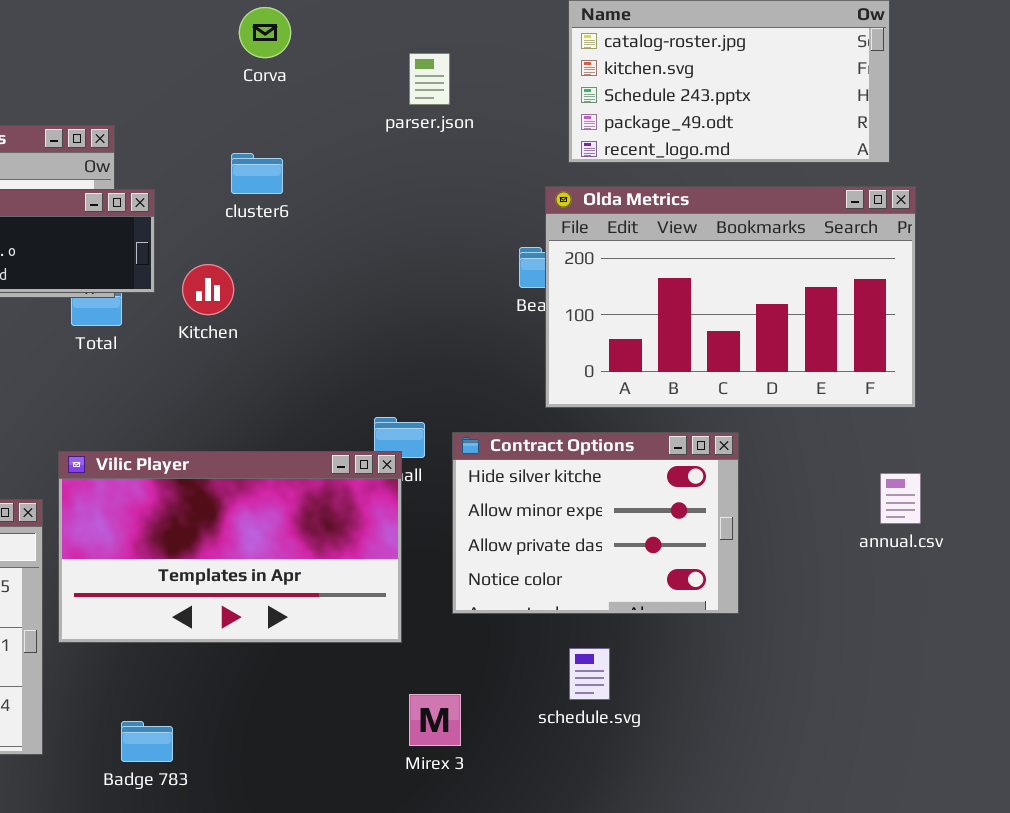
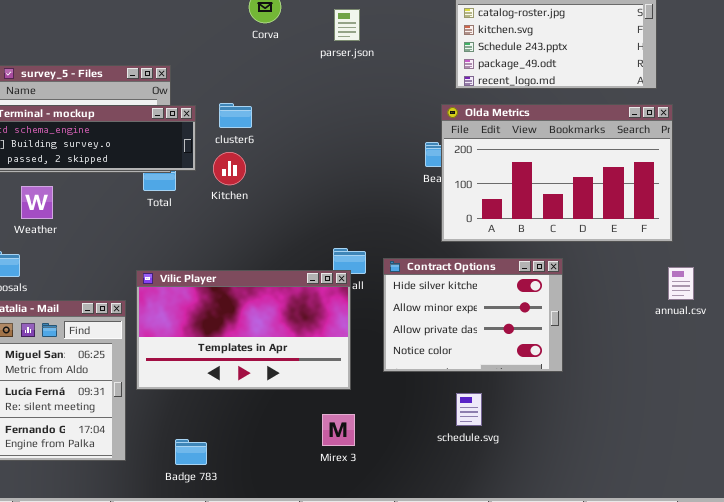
parser.json: [409,53,450,105] -> [334,9,360,41], moved
cluster6: [231,153,283,194] -> [219,103,252,128], moved
annual.csv: [880,473,921,524] -> [668,267,694,300], moved
Mirex 3: [409,694,461,746] -> [322,414,355,446], moved

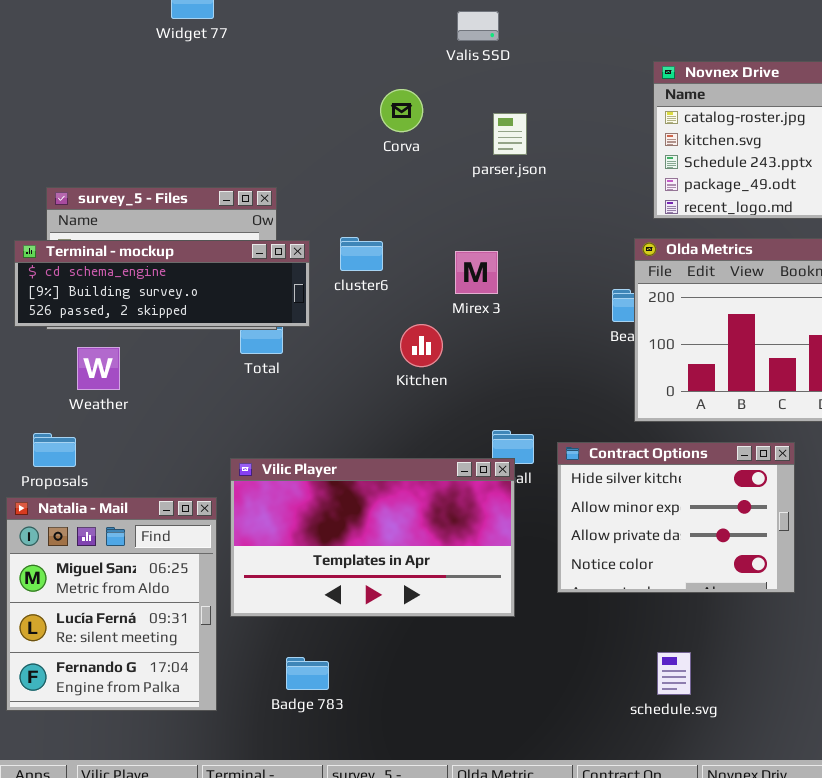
Kitchen: [213,152,246,185] -> [400,324,443,367], moved
schedule.svg: [456,393,482,426] -> [657,652,691,695], moved
Mirex 3: [322,414,355,446] -> [455,251,498,294], moved
Badge 783: [175,439,207,465] -> [286,657,329,690], moved

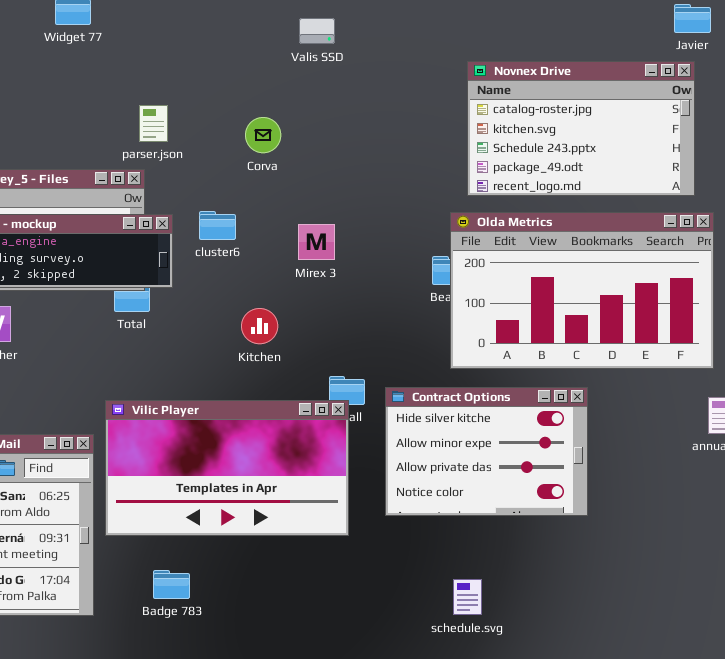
Corva: [380,89,423,132] -> [245,117,281,153], moved
parser.json: [493,113,527,155] -> [139,105,168,142], moved
Kitchen: [400,324,443,367] -> [241,308,278,344], moved
schedule.svg: [657,652,691,695] -> [453,579,482,615], moved

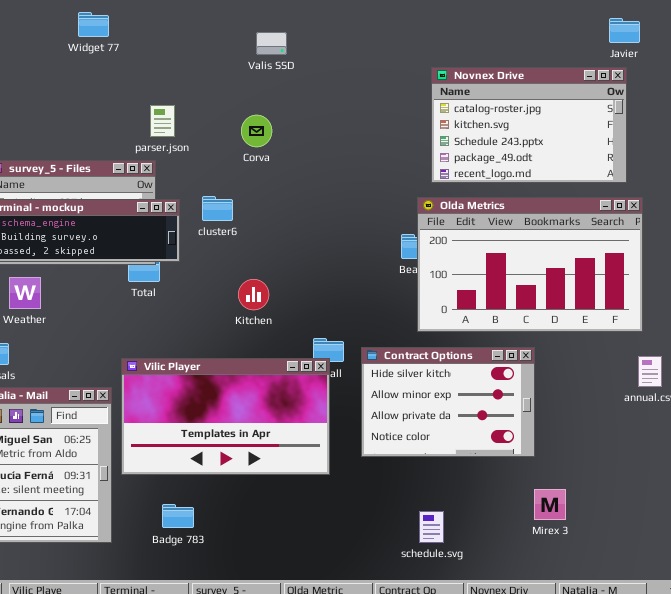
Valis SSD: [299,18,335,44] -> [256,32,287,55], moved
Mirex 3: [298,224,335,260] -> [534,489,566,520], moved

